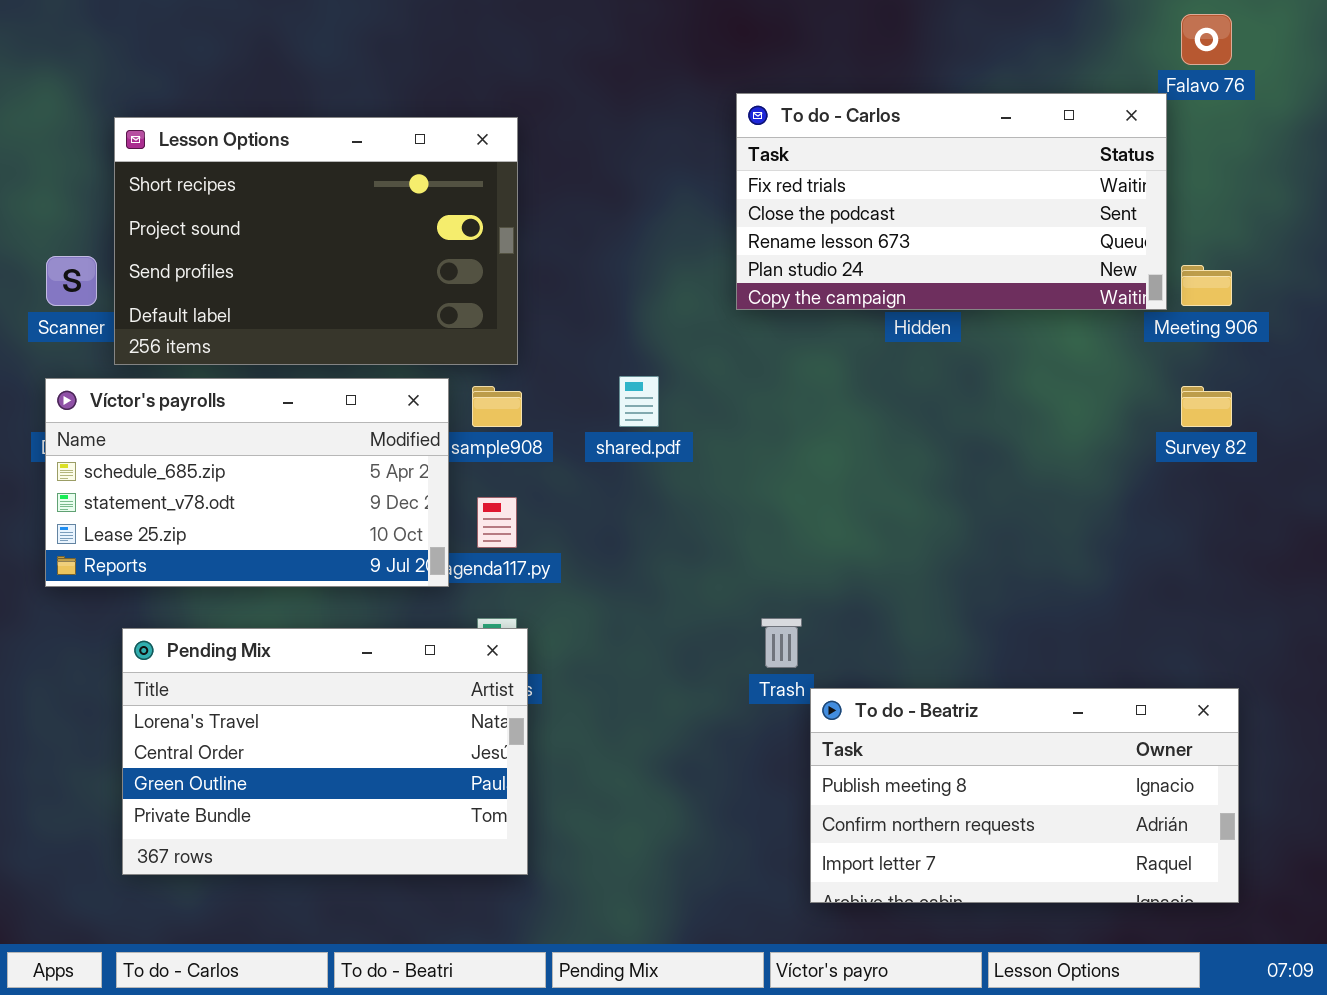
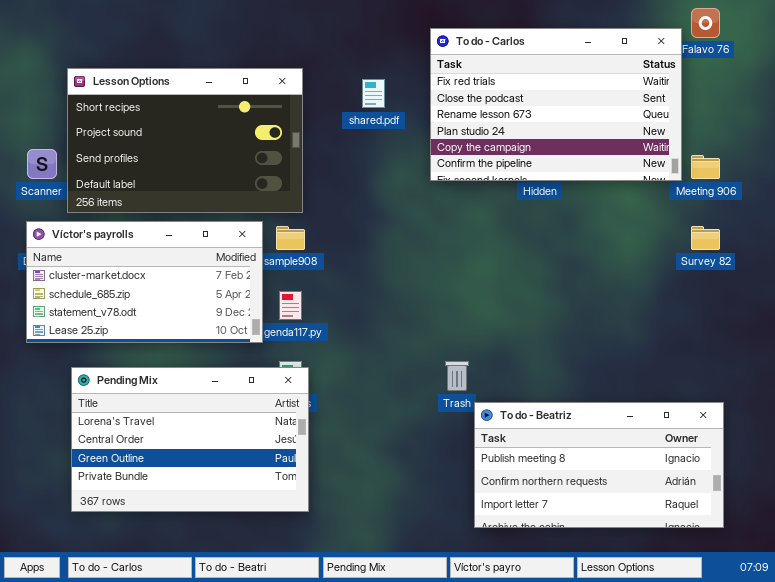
To do - Carlos: [736,93,1167,310] -> [430,28,682,181], resized
shared.pdf: [619,376,659,427] -> [362,79,385,108], moved
Víctor's payrolls: [45,378,449,587] -> [26,221,263,343], scrolled up 1 row

